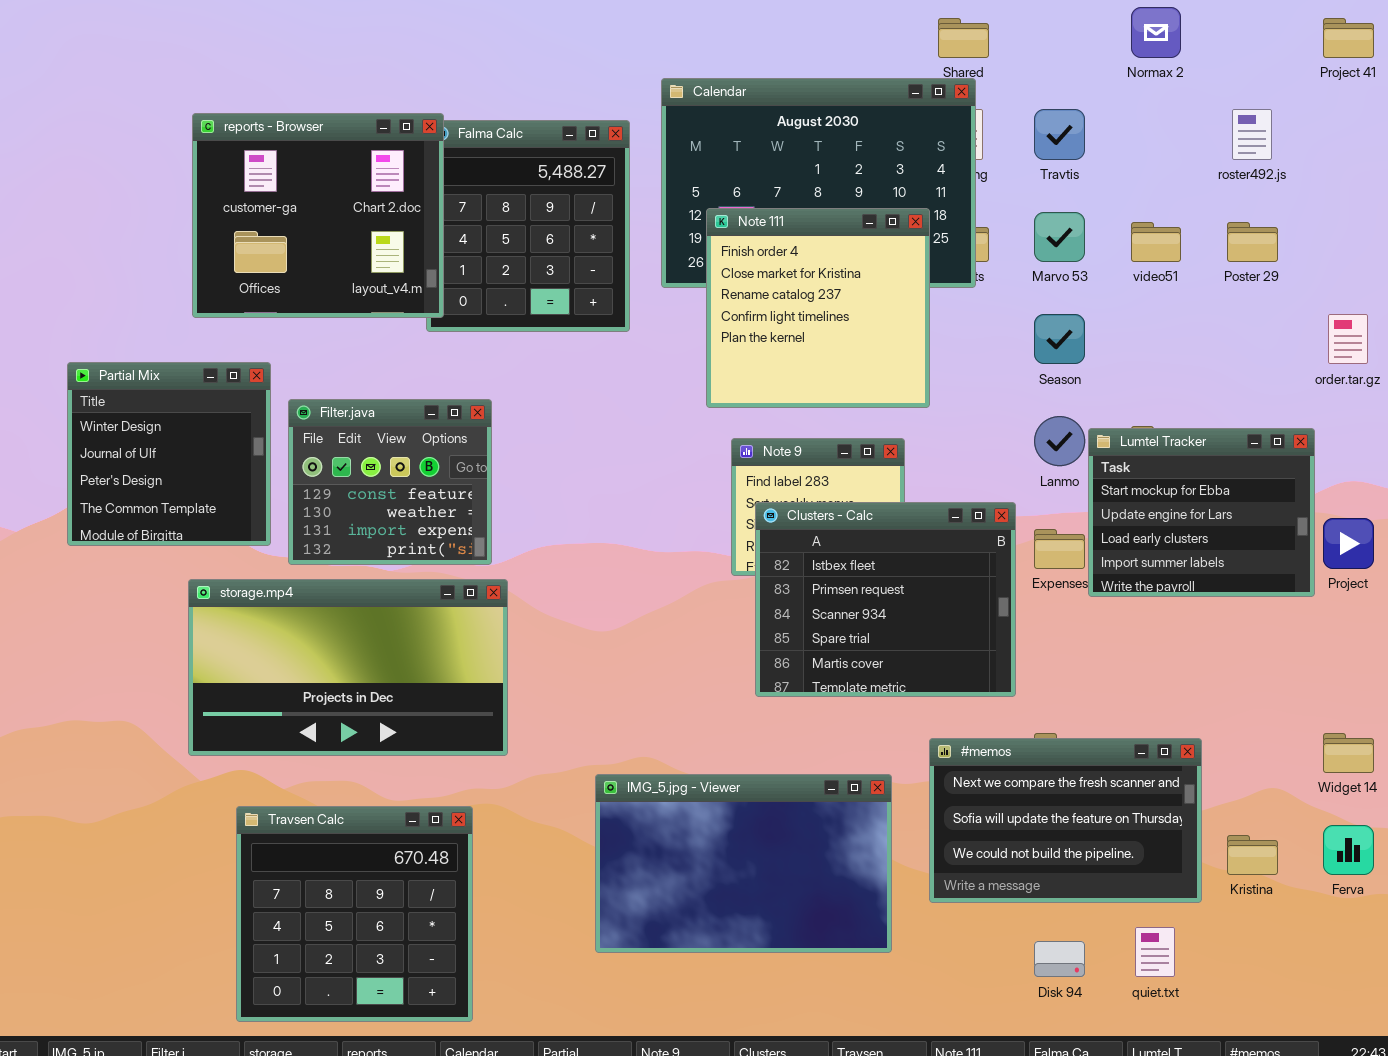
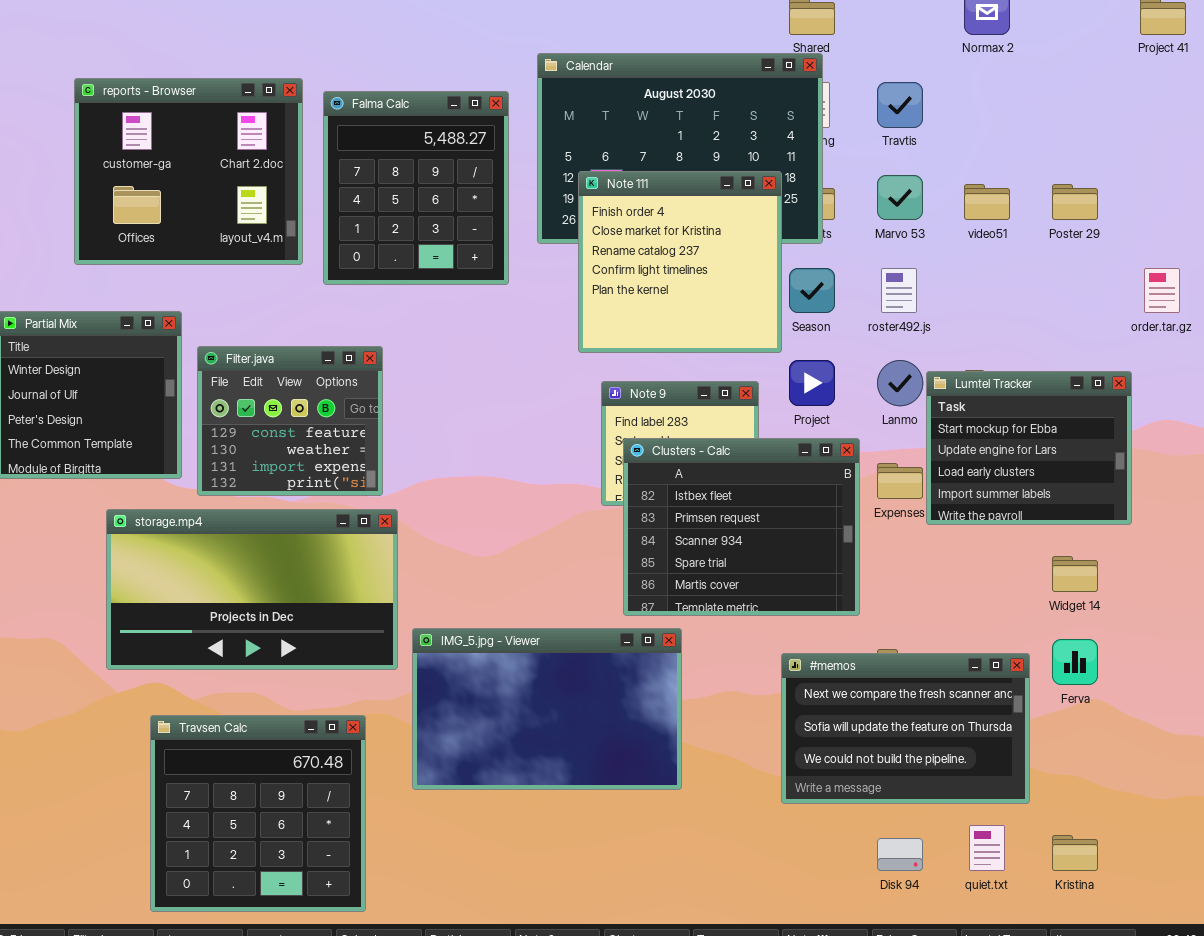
roster492.js: [1232,109,1272,160] -> [881,268,917,313], moved
reports - Browser: [192,113,444,318] -> [74,78,303,265], moved
Season: [1034,314,1085,364] -> [789,268,835,313], moved
Project: [1323,518,1374,569] -> [789,360,835,406], moved
Widget 14: [1323,733,1374,773] -> [1052,556,1098,592], moved
IMG_5.jpg - Viewer: [595,774,892,953] -> [412,628,682,790], moved
Ferva: [1323,825,1374,875] -> [1052,639,1098,685], moved
Kristina: [1227,835,1278,875] -> [1052,835,1098,871], moved

